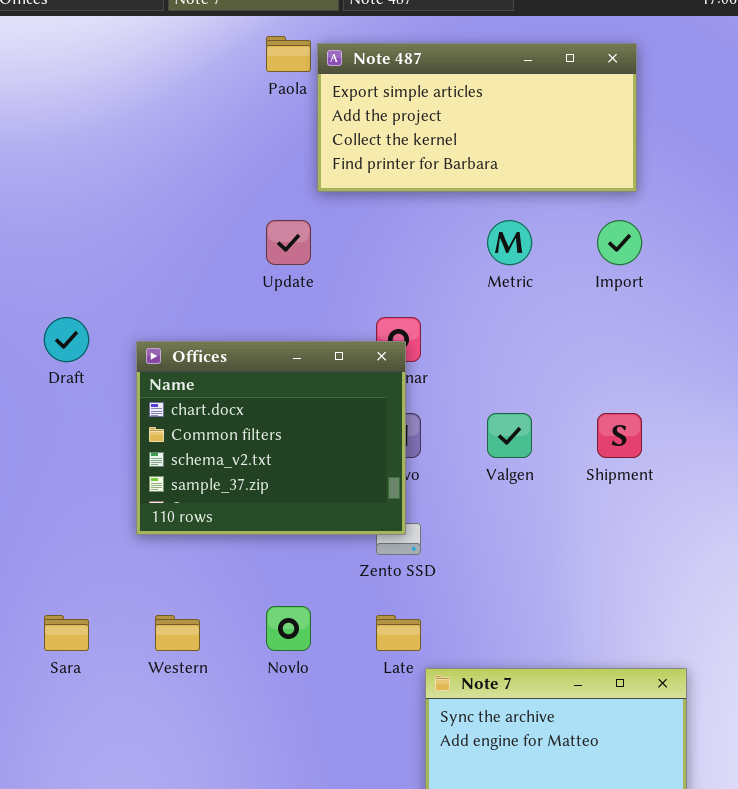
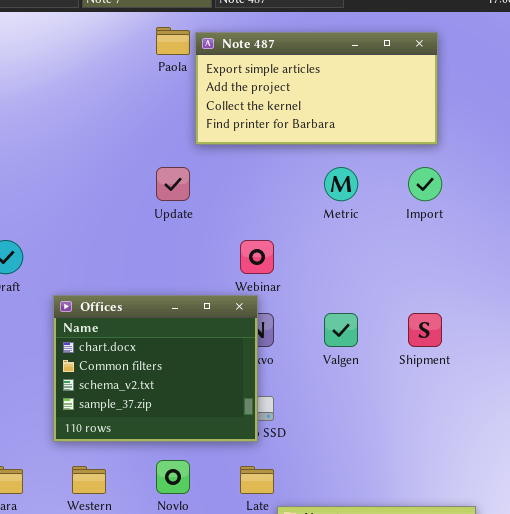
Offices: [136,341,406,535] -> [53,295,258,442], moved

